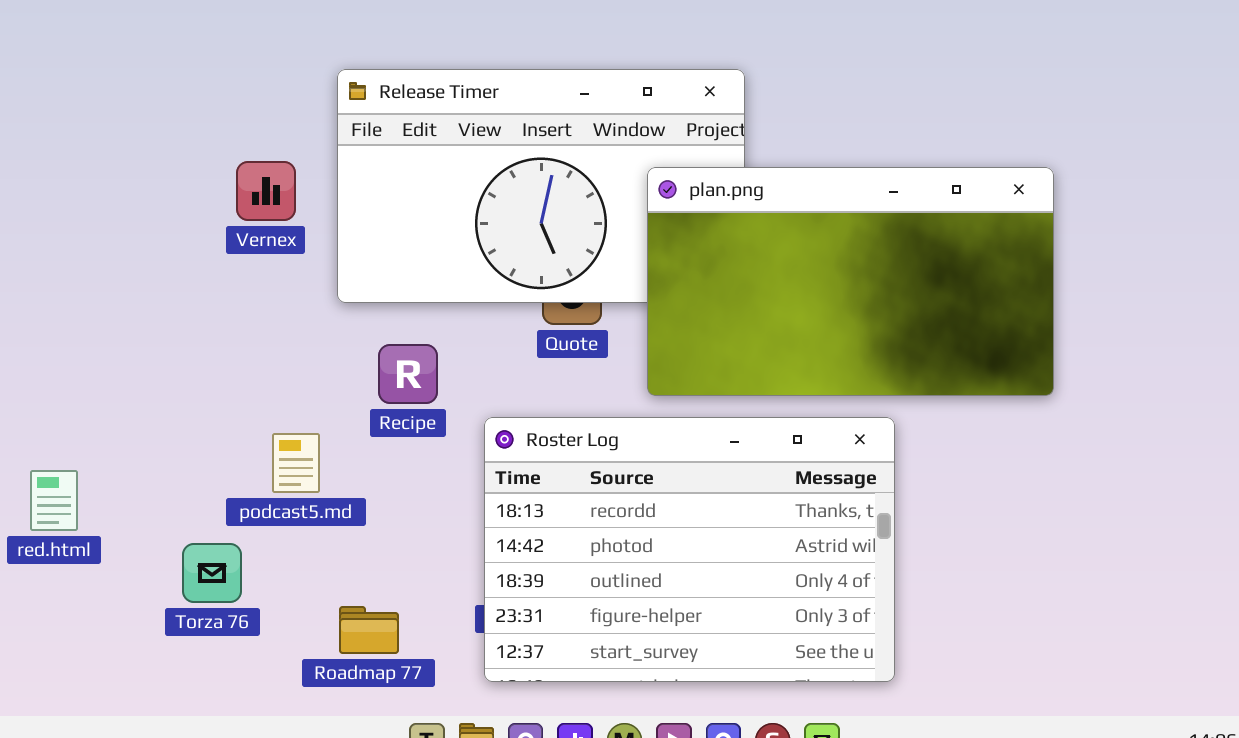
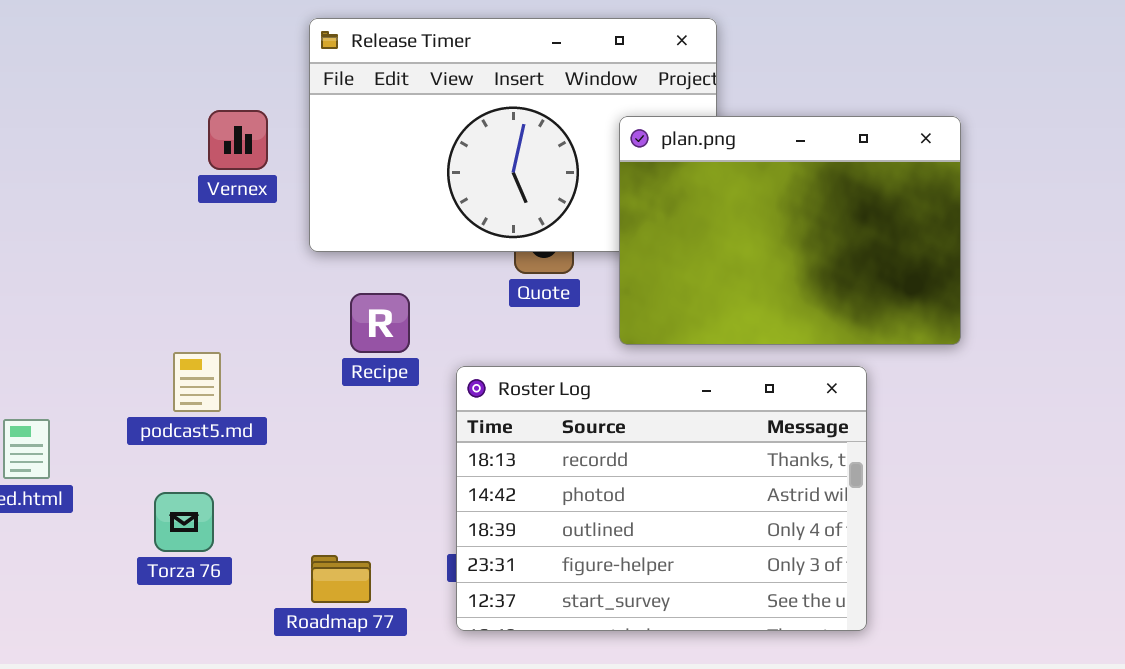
plan.png: [647,167,1054,396] -> [619,116,961,345], resized
podcast5.md: [272,433,320,493] -> [173,352,221,412], moved

